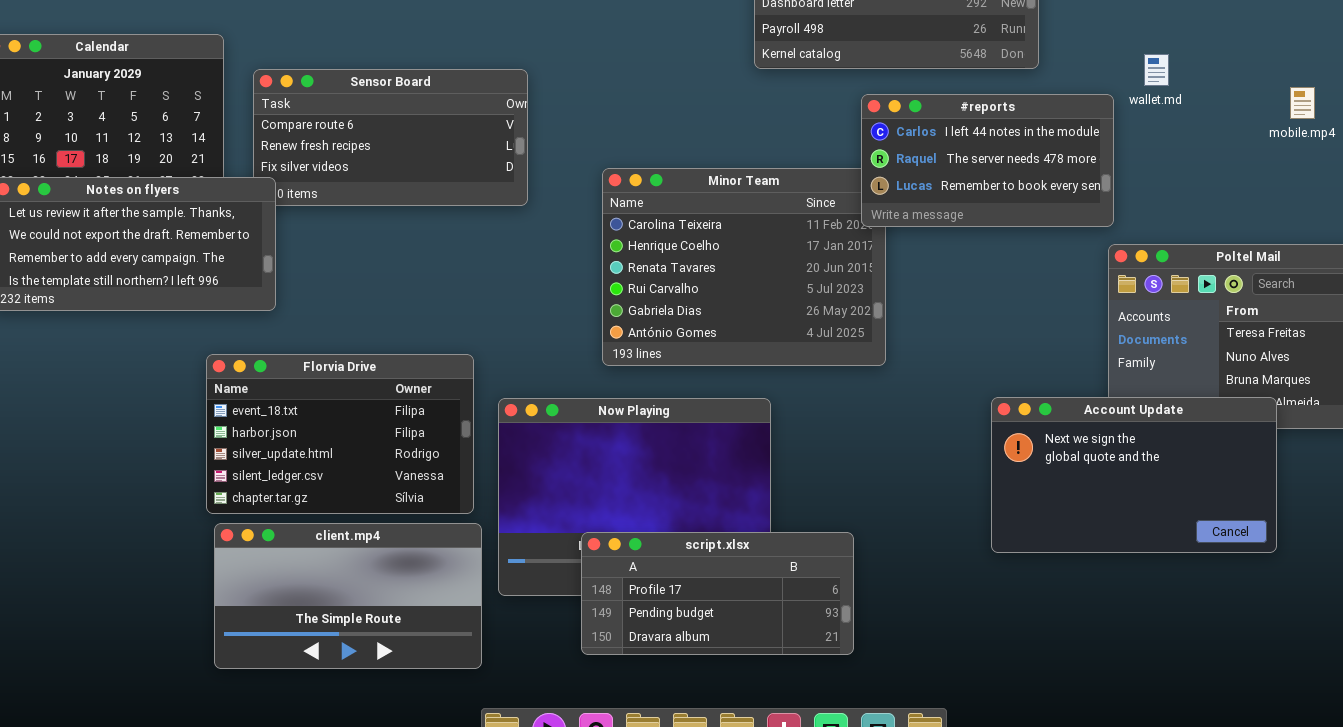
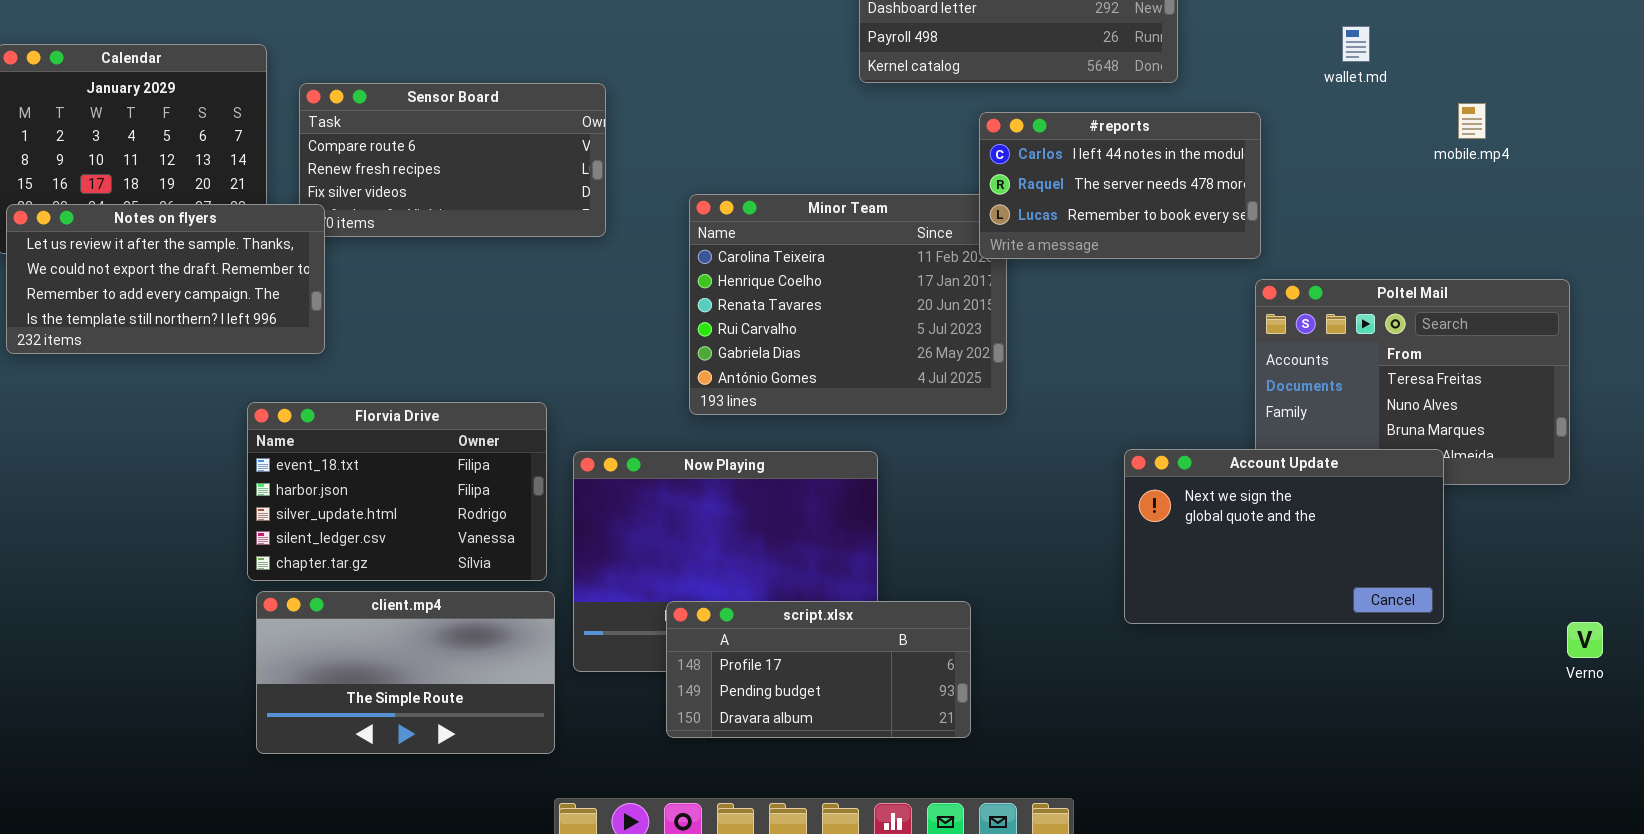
wallet.md: [1144,54,1169,86] -> [1342,26,1370,62], moved

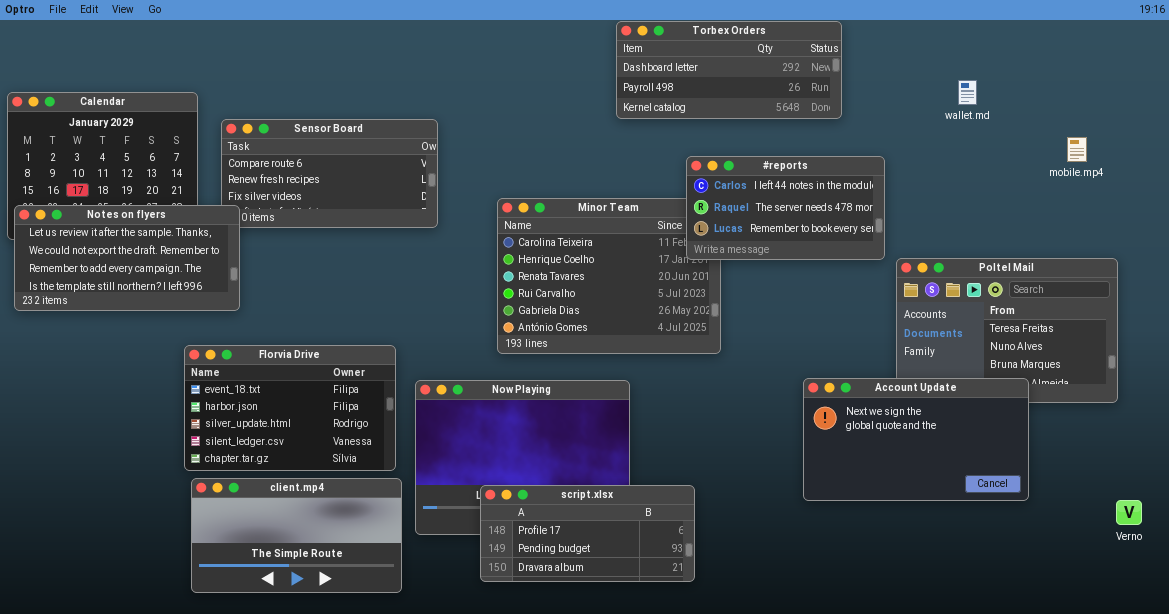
mobile.mp4: [1458,103,1486,139] -> [1067,137,1087,162], moved
#reports: [979,112,1261,259] -> [686,156,885,260], moved

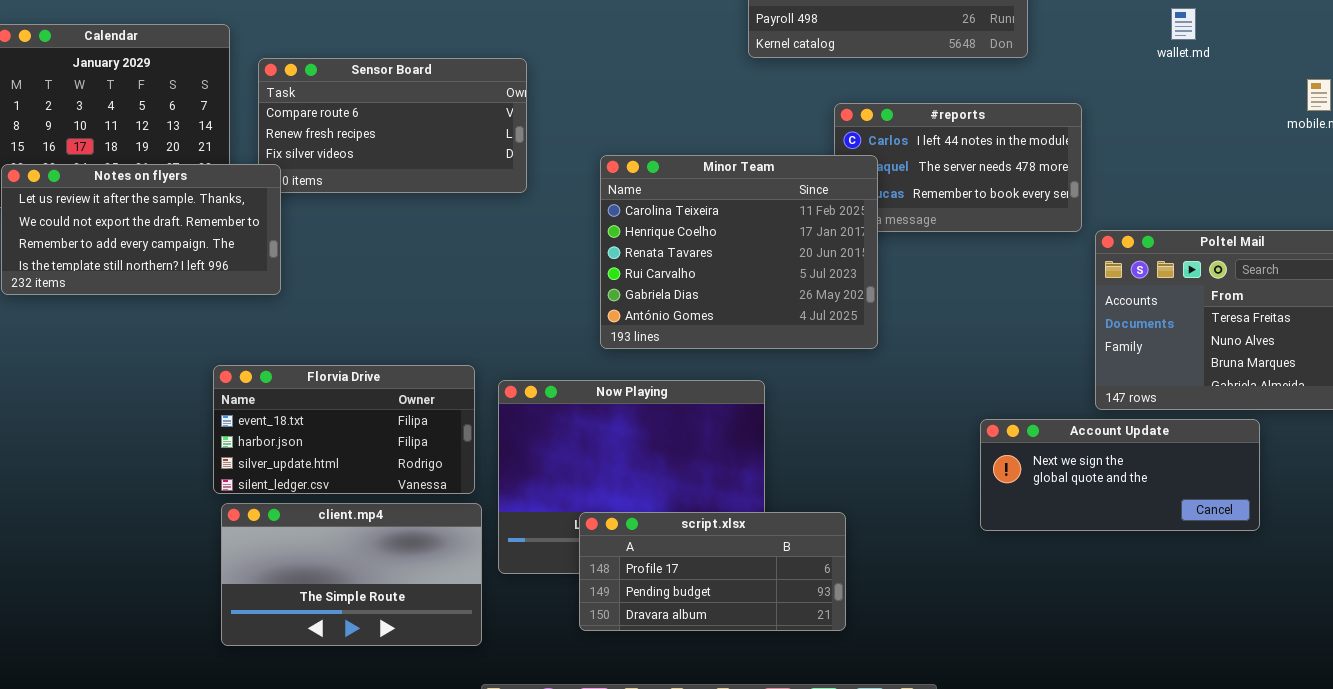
Minor Team: [497,198,721,354] -> [600,155,878,349], raised
Florvia Drive: [184,345,396,471] -> [213,365,475,494], resized
Account Update: [803,378,1029,501] -> [980,419,1260,531], resized

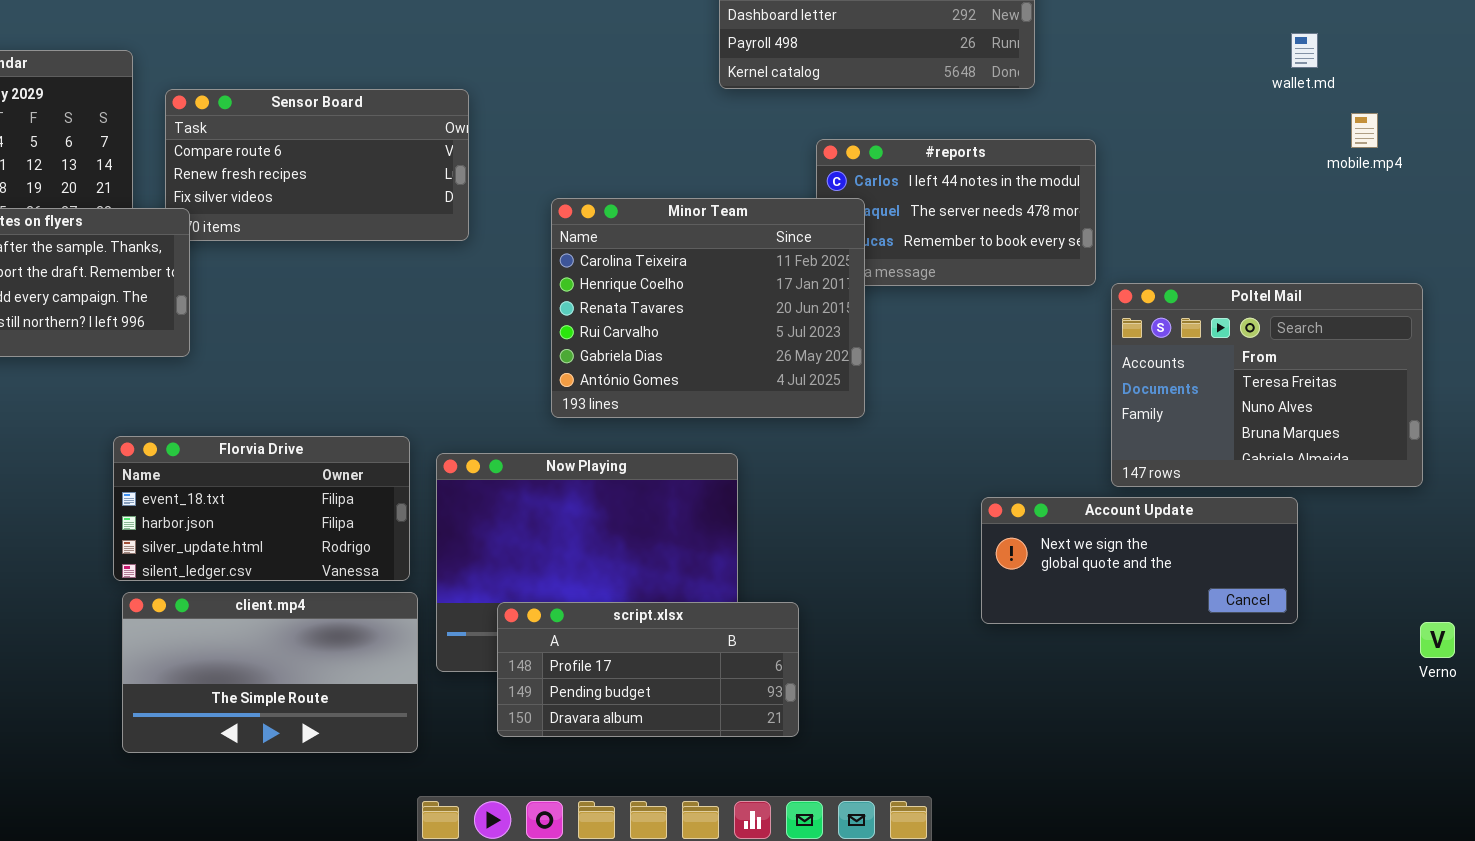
wallet.md: [1171,8,1196,40] -> [1291,33,1318,68], moved
script.xlsx: [579,512,846,631] -> [497,602,799,737], moved

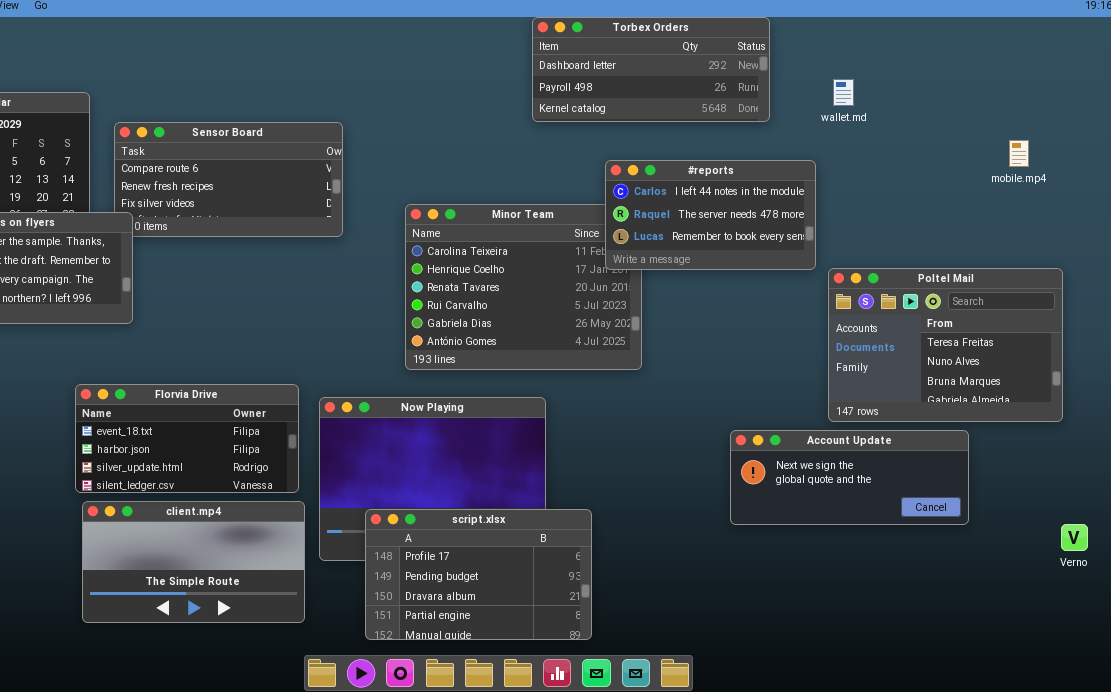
wallet.md: [1291,33,1318,68] -> [833,79,854,106], moved
#reports: [816,139,1096,286] -> [605,160,816,270], raised
script.xlsx: [497,602,799,737] -> [365,509,592,640], resized

